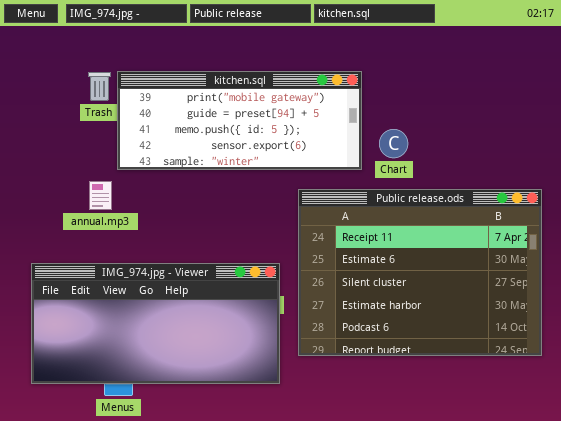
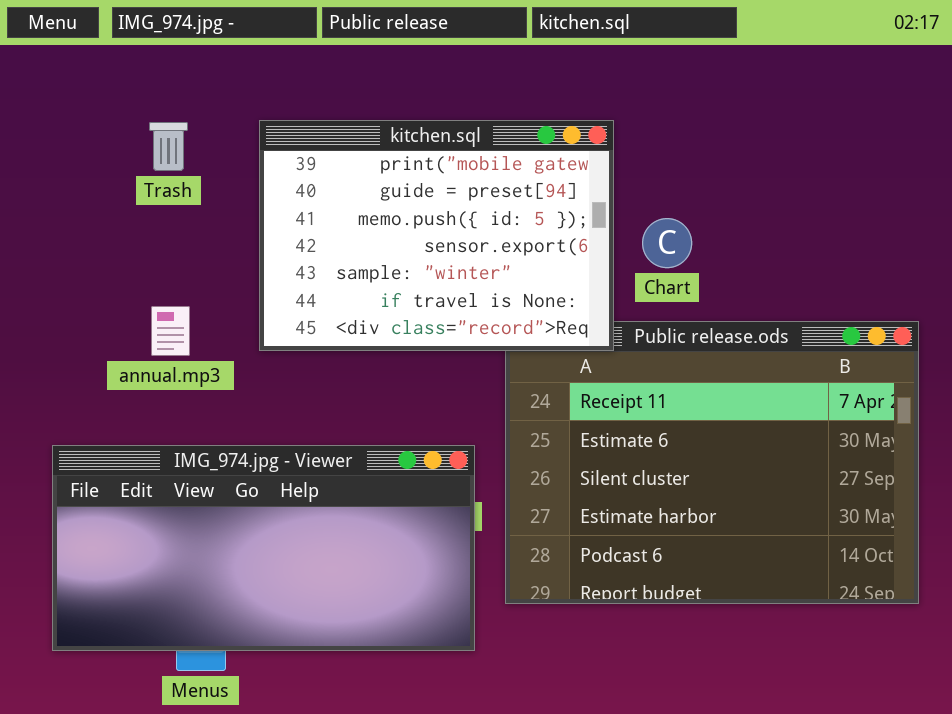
kitchen.sql: [117,71,362,170] -> [259,120,614,351], resized

